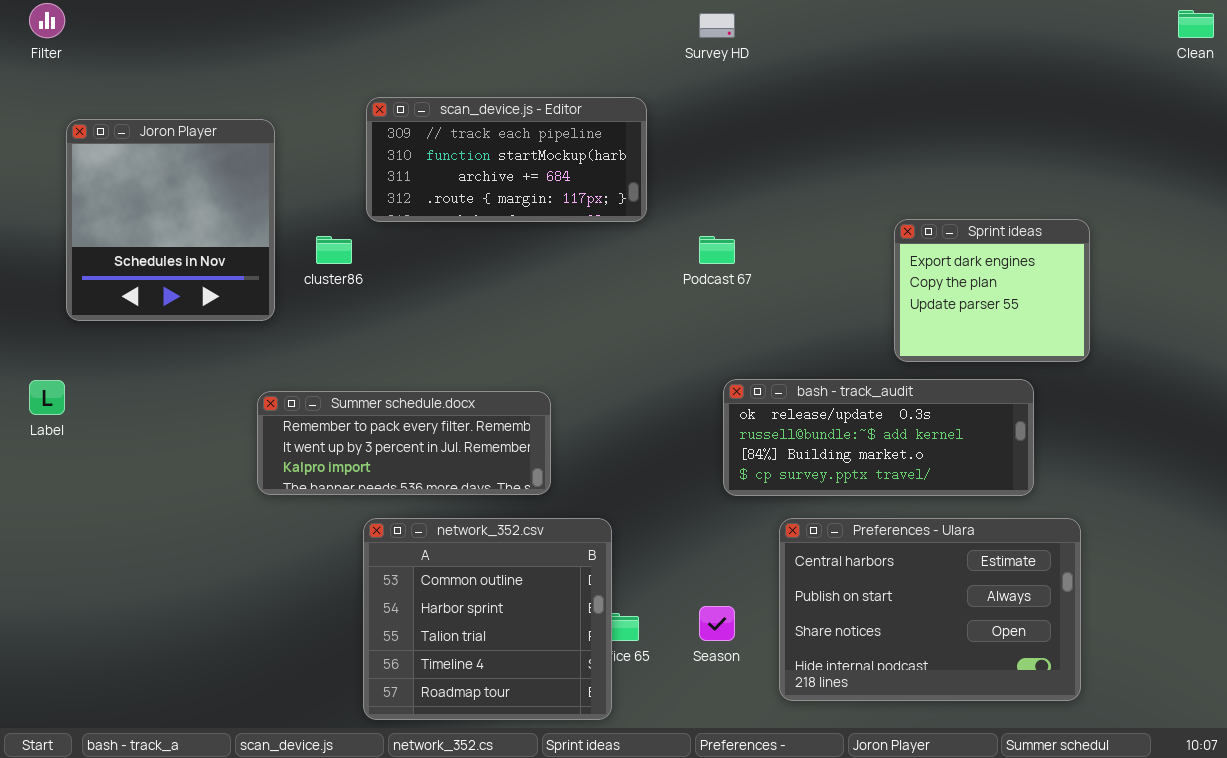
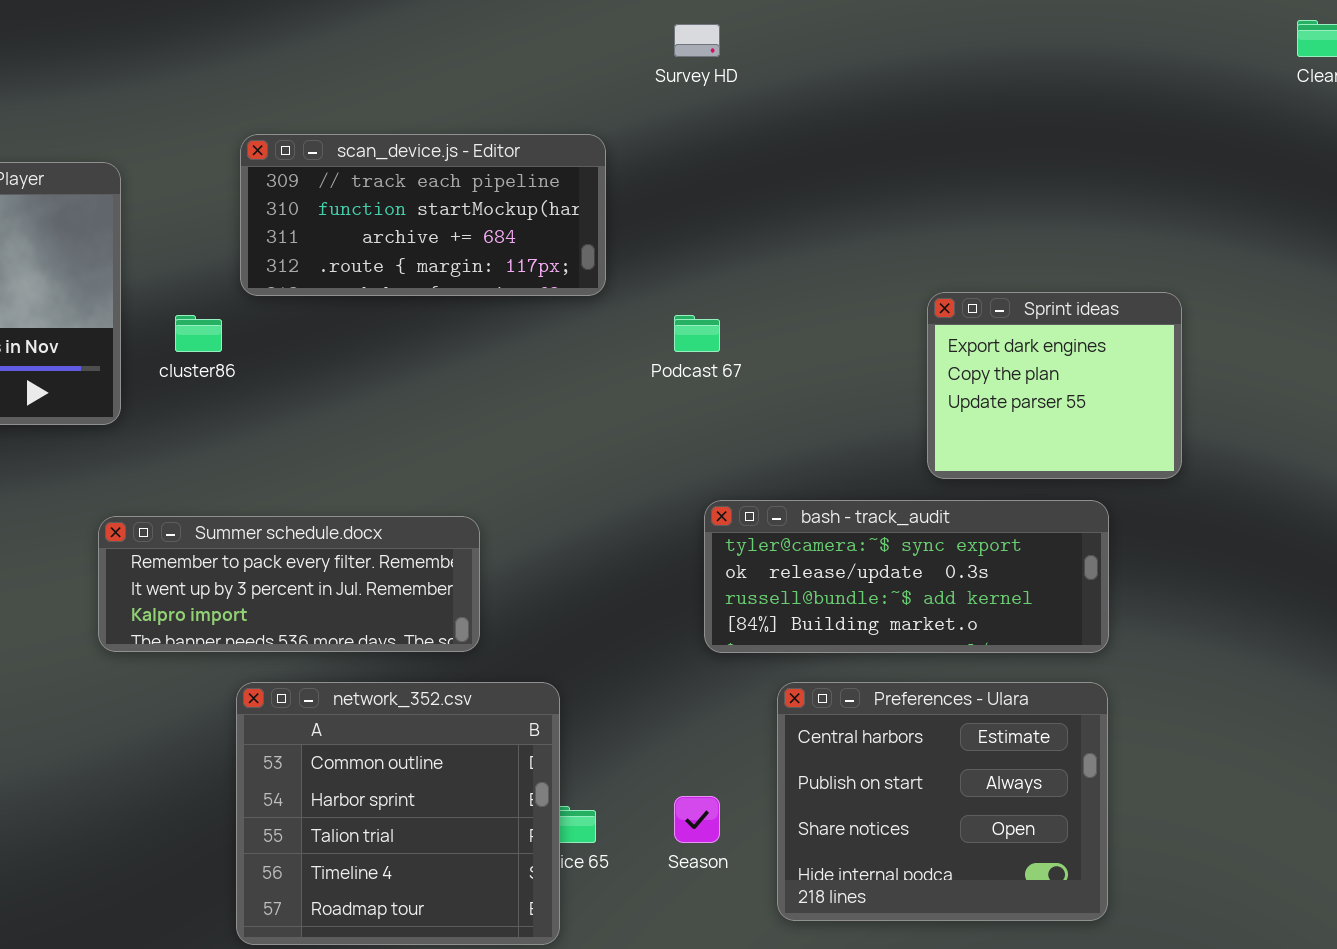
bash - track_audit: [723,379,1034,496] -> [704,500,1109,653], scrolled up 1 row
Preferences - Ulara: [779,518,1081,701] -> [777,682,1108,921], resized

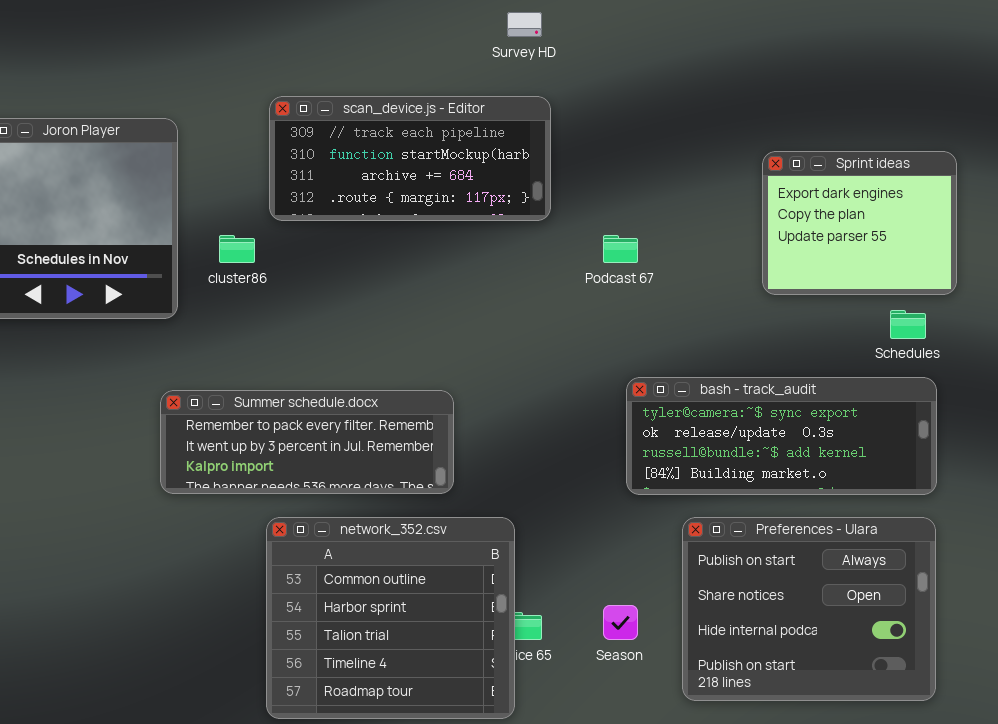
Survey HD: [674,24,720,57] -> [507,12,542,37], moved
Sprint ideas: [927,292,1182,479] -> [762,151,957,295], moved
Preferences - Ulara: [777,682,1108,921] -> [682,517,936,701], scrolled down 1 row

